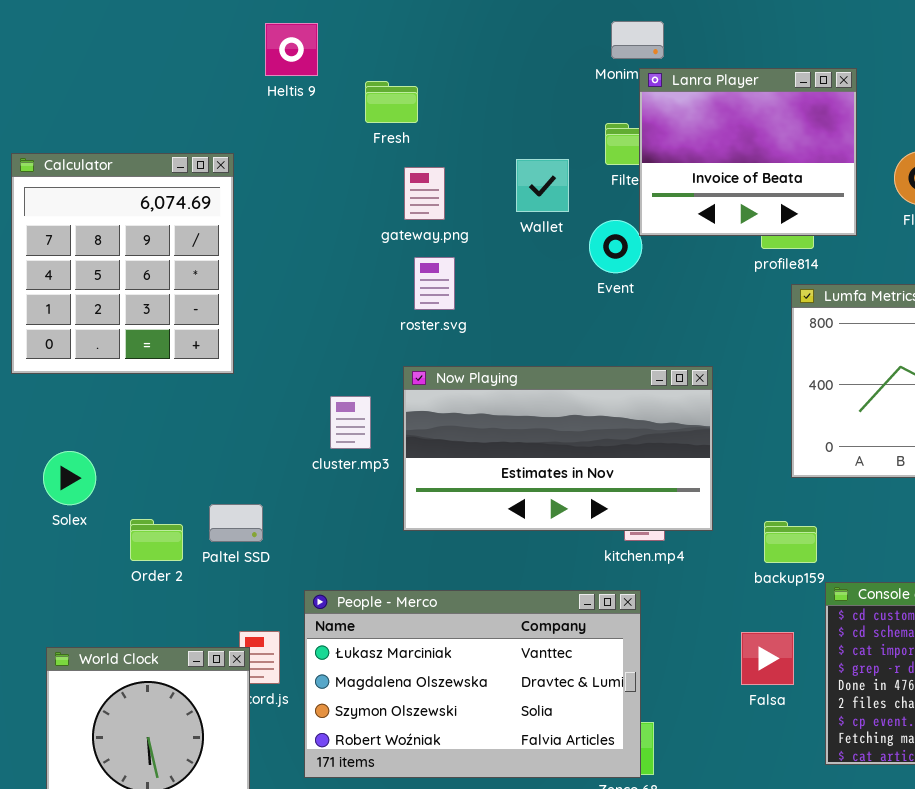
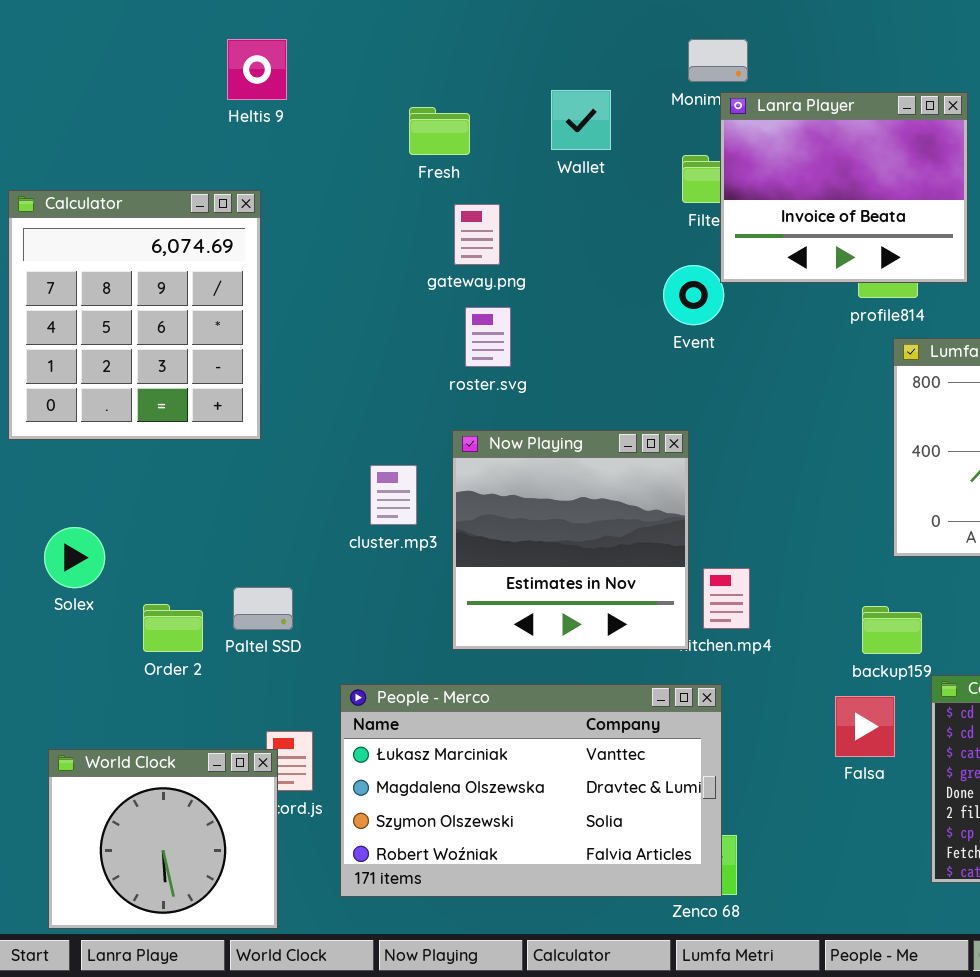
Heltis 9: [265,23,318,76] -> [227,39,287,100], moved
Wallet: [516,159,569,212] -> [551,90,611,150], moved
Now Playing: [403,366,713,531] -> [452,430,689,650], resized
Falsa: [741,632,794,685] -> [835,696,895,757], moved

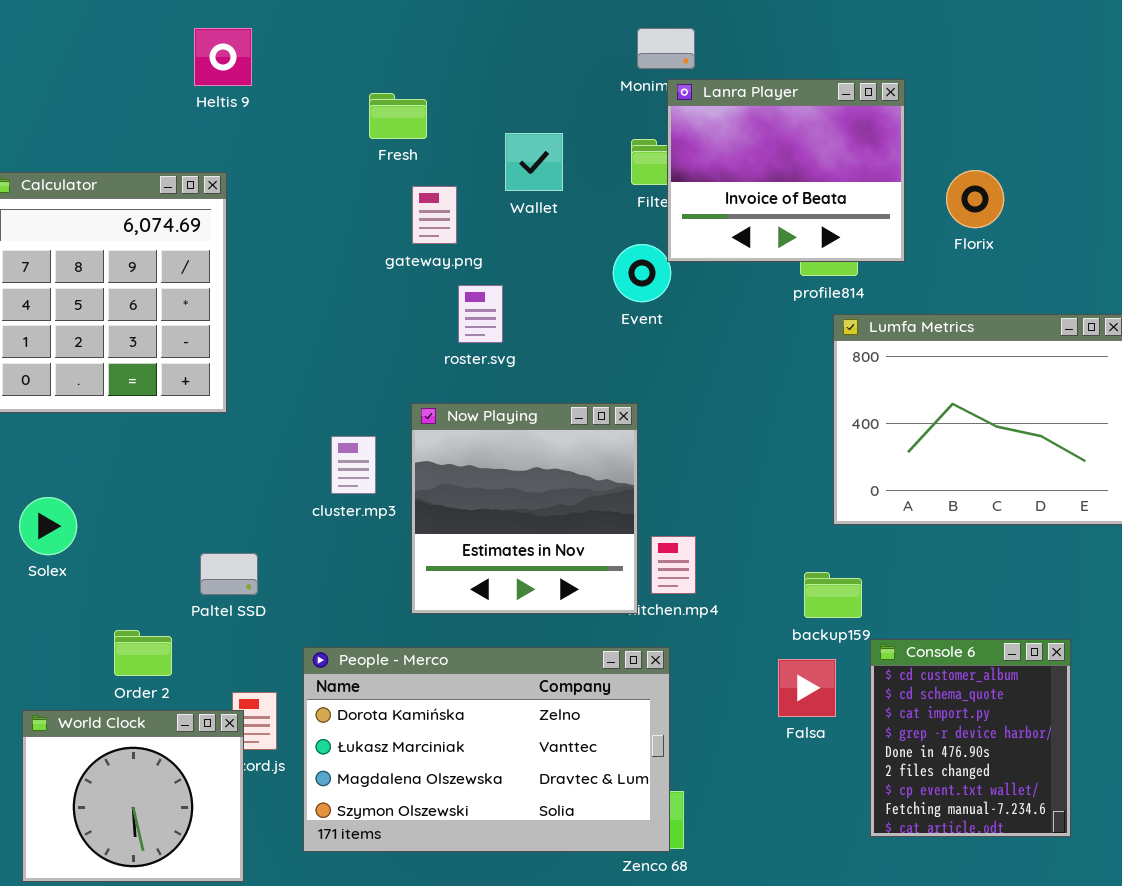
Wallet: [551,90,611,150] -> [505,133,563,191], moved
roster.svg: [465,307,511,367] -> [458,285,503,343], moved
Order 2: [143,604,203,652] -> [114,630,172,676], moved
People - Merco: [340,684,722,897] -> [303,647,670,852], scrolled up 1 row

